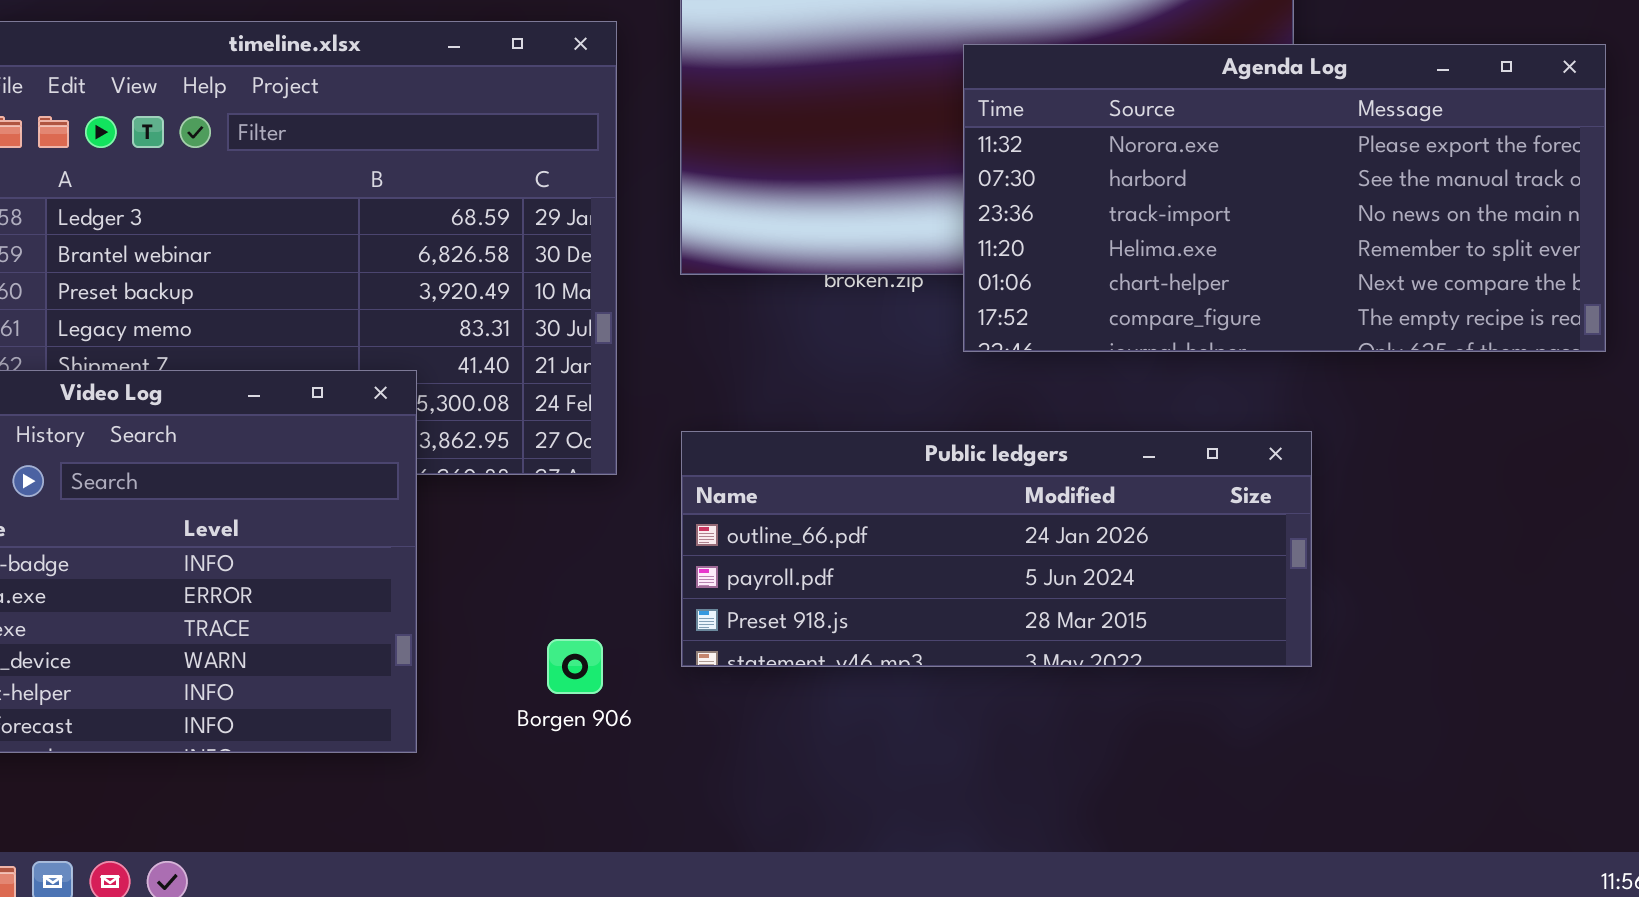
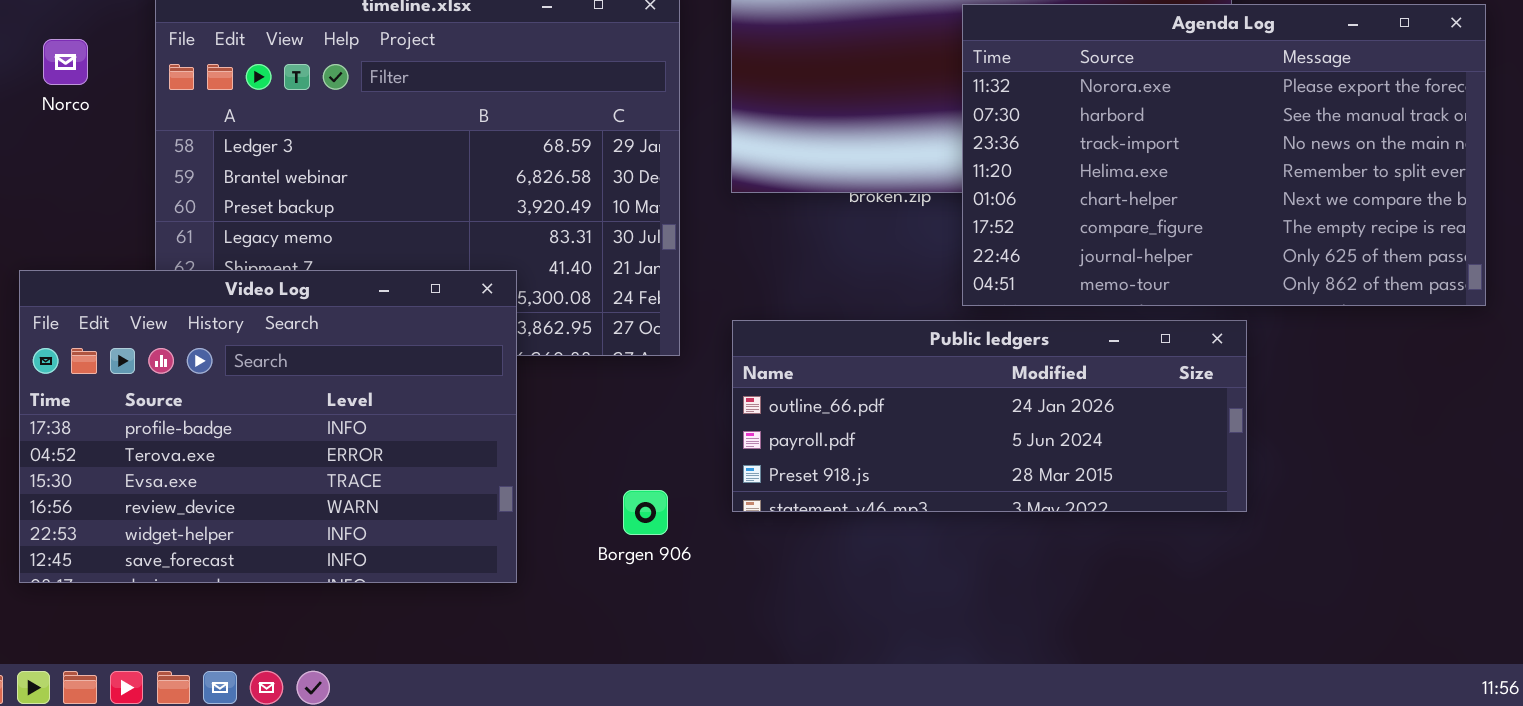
Agenda Log: [963,44,1606,352] -> [962,4,1486,306], resized

